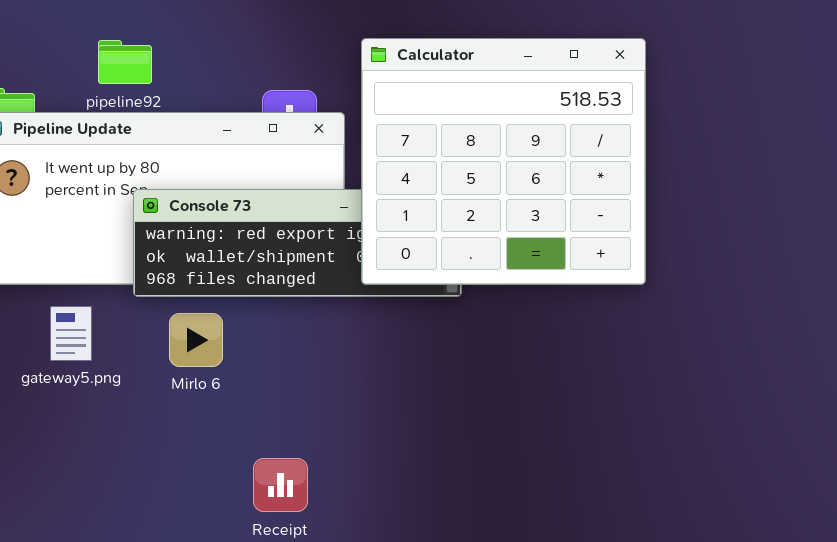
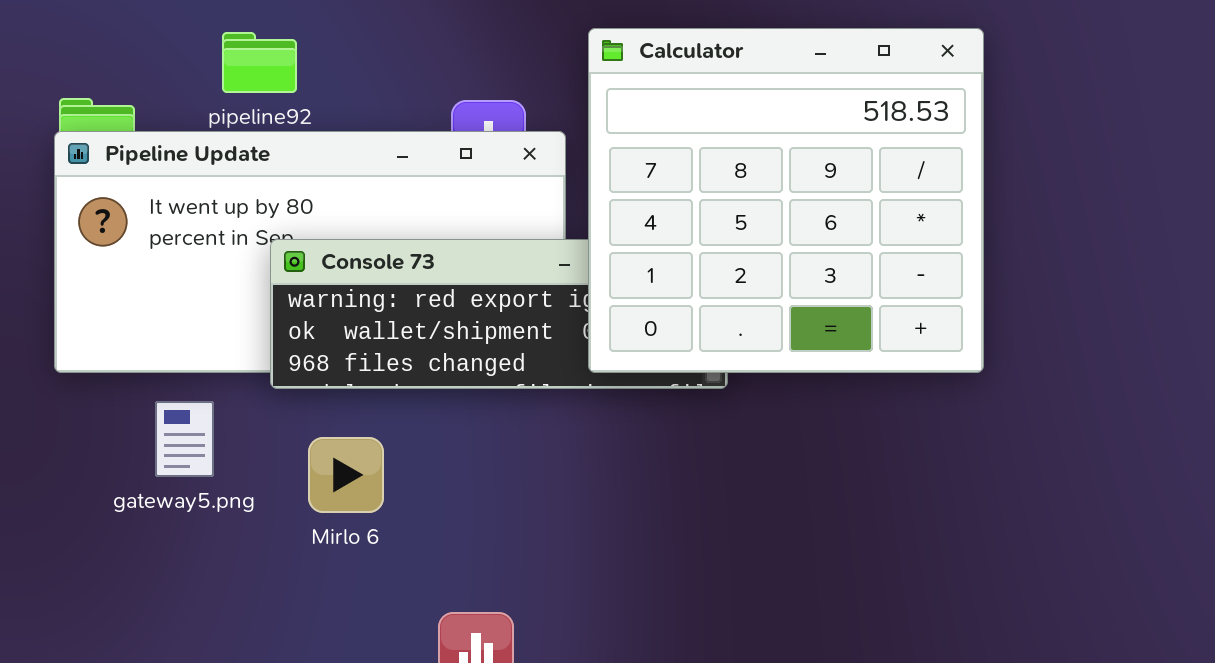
Mirlo 6: [169,313,223,367] -> [308,437,384,513], moved

